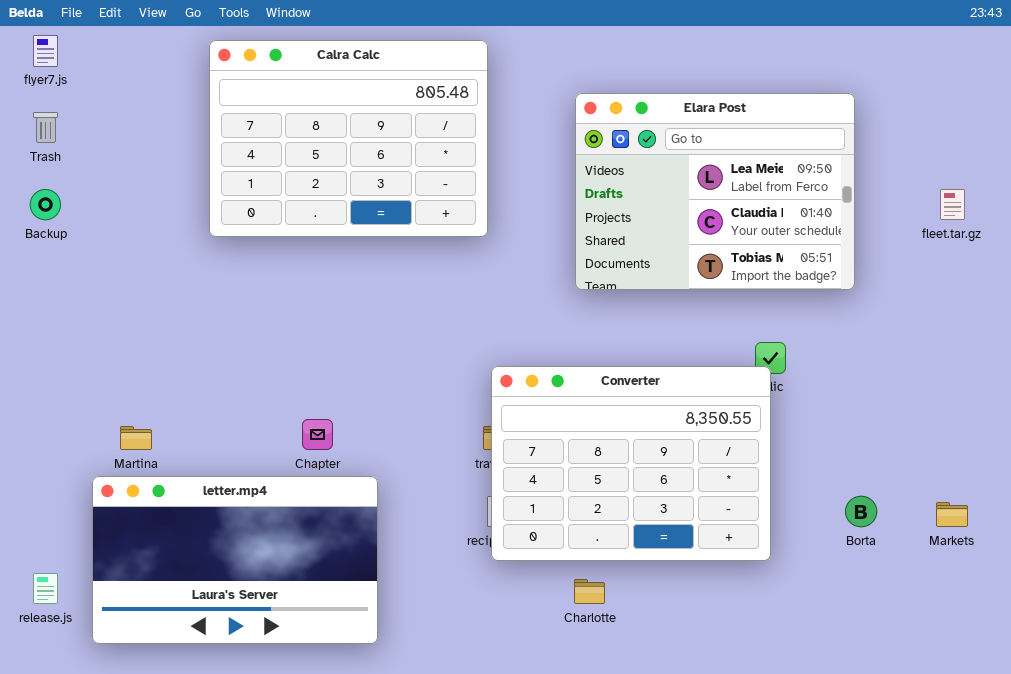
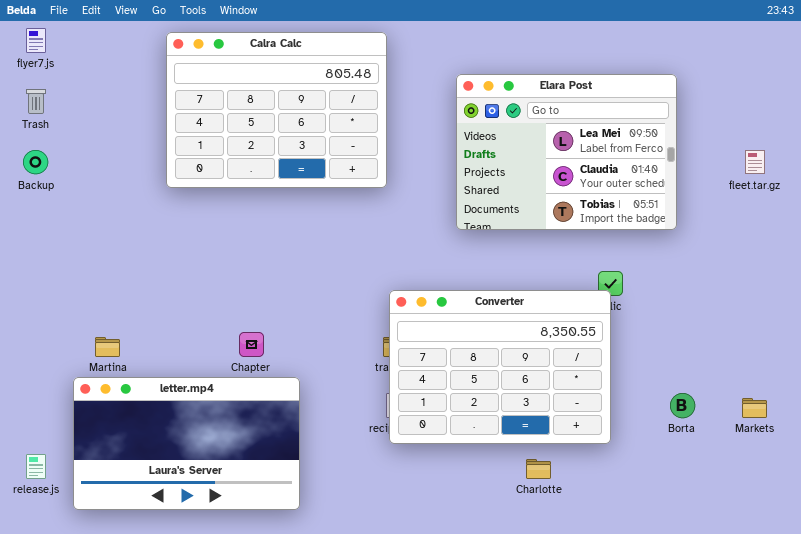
Charlotte: [574,579,605,604] -> [526,459,551,479], moved

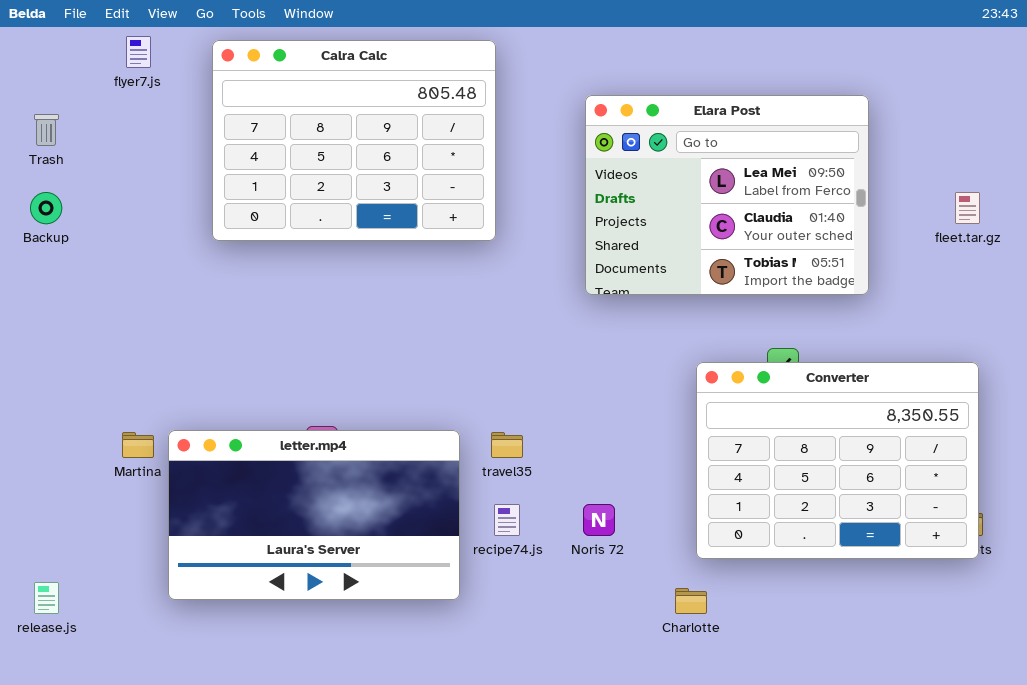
flyer7.js: [26,28,46,53] -> [126,36,151,68], moved
Converter: [389,290,611,444] -> [696,362,979,559], moved
letter.mp4: [73,377,300,510] -> [168,430,460,600], moved

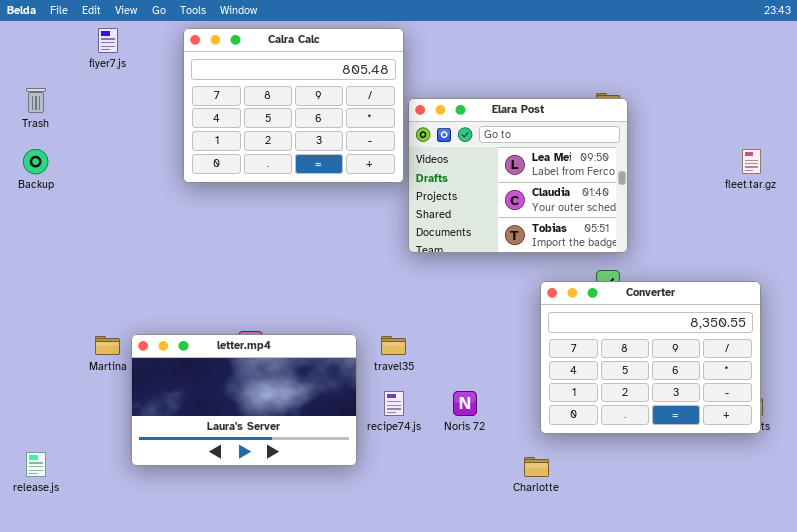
Calra Calc: [212,40,496,241] -> [183,28,404,183], moved
Elara Post: [585,95,869,295] -> [408,98,628,253], moved

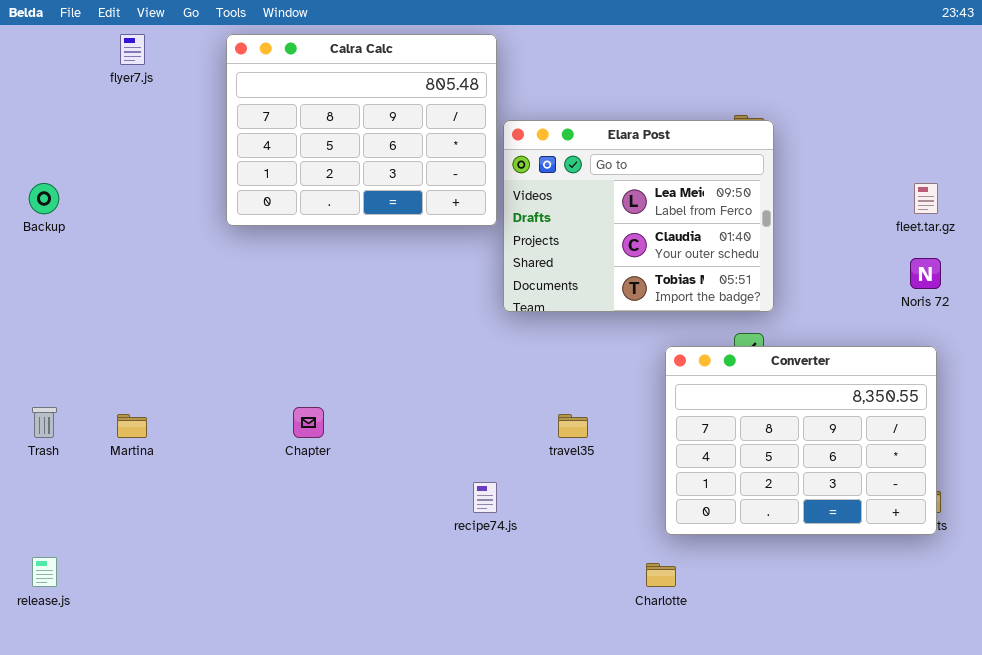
Trash: [26,88,46,113] -> [32,407,57,438], moved
letter.mp4: [131,334,357,466] -> none, closed
travel35: [381,336,406,355] -> [558,414,588,438], moved
Noris 72: [453,391,477,416] -> [910,258,941,289], moved

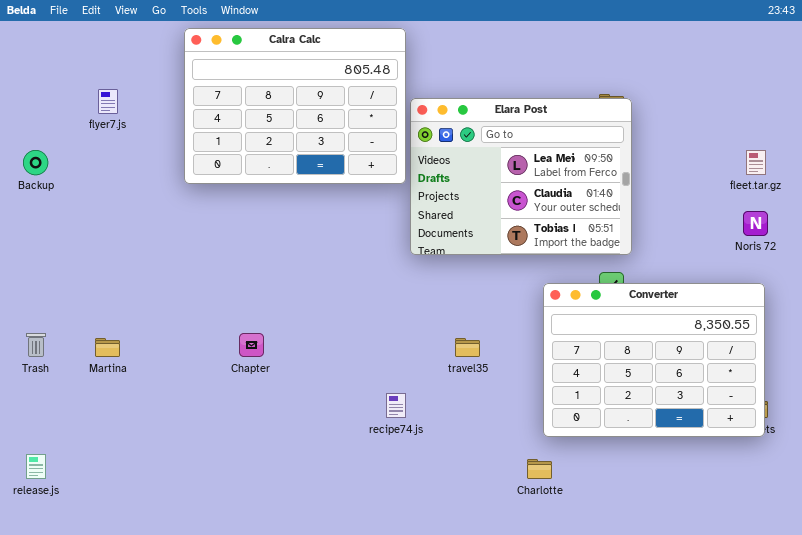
flyer7.js: [120,34,145,65] -> [98,89,118,114], moved

